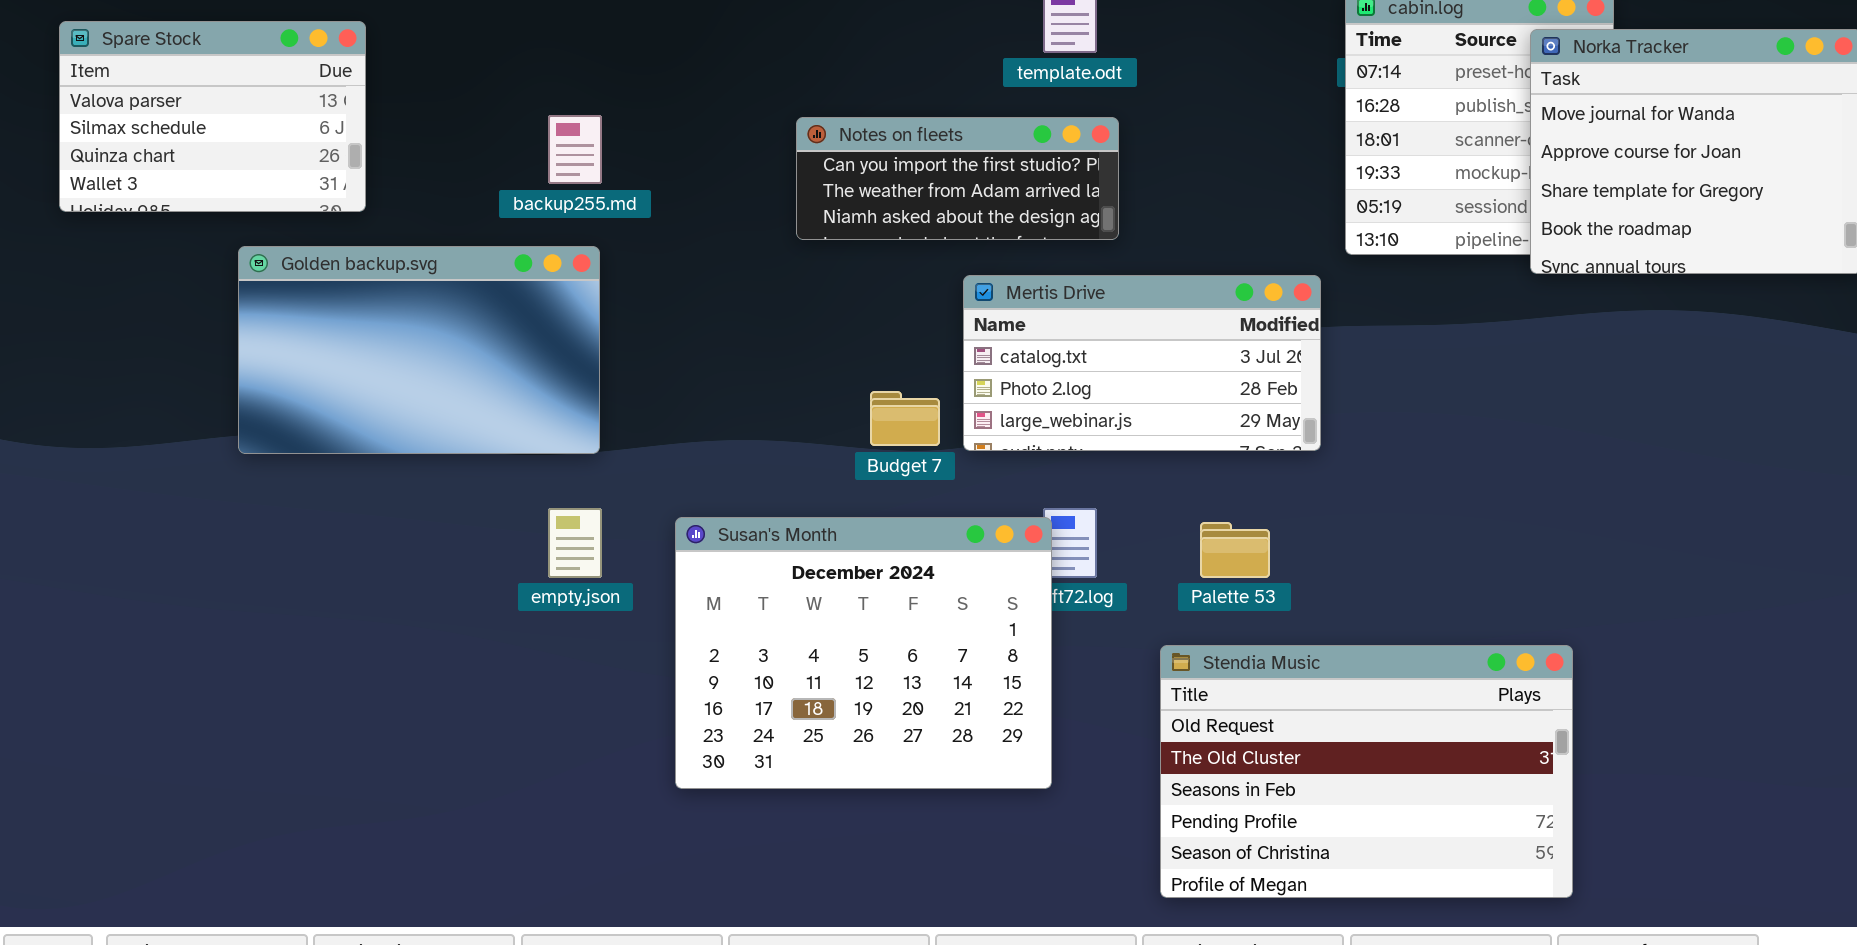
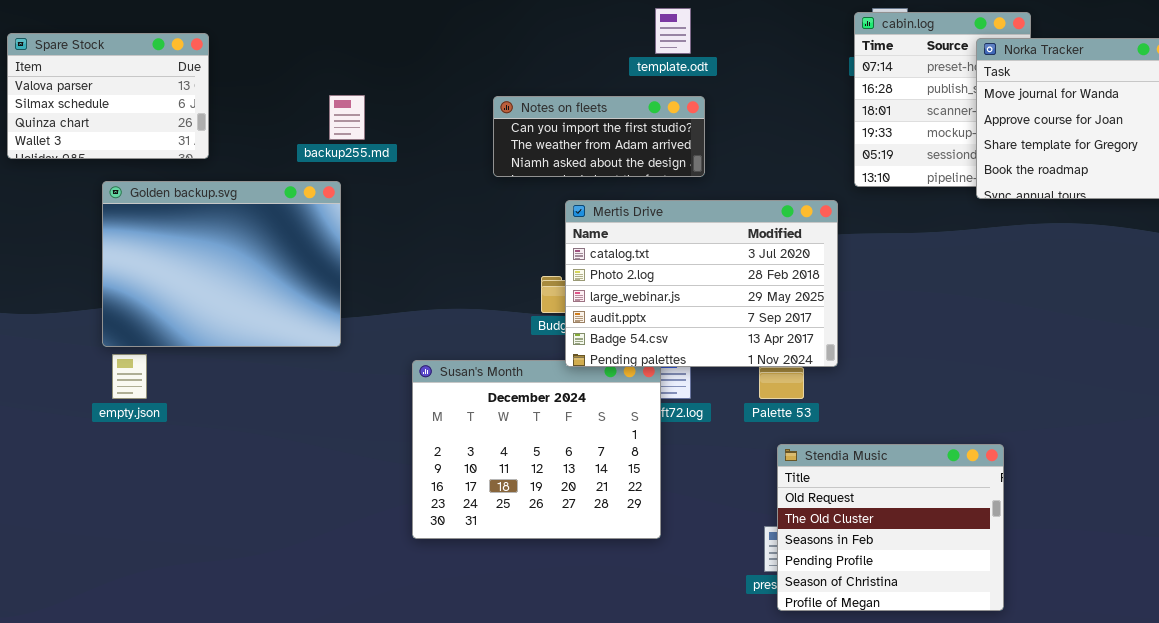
Golden backup.svg: [238,246,600,454] -> [102,181,341,347], moved, resized
Mertis Drive: [963,275,1321,451] -> [565,200,838,367], resized
empty.json: [548,508,602,578] -> [112,354,147,399], moved
Stendia Music: [1160,645,1573,898] -> [777,444,1004,611], resized

